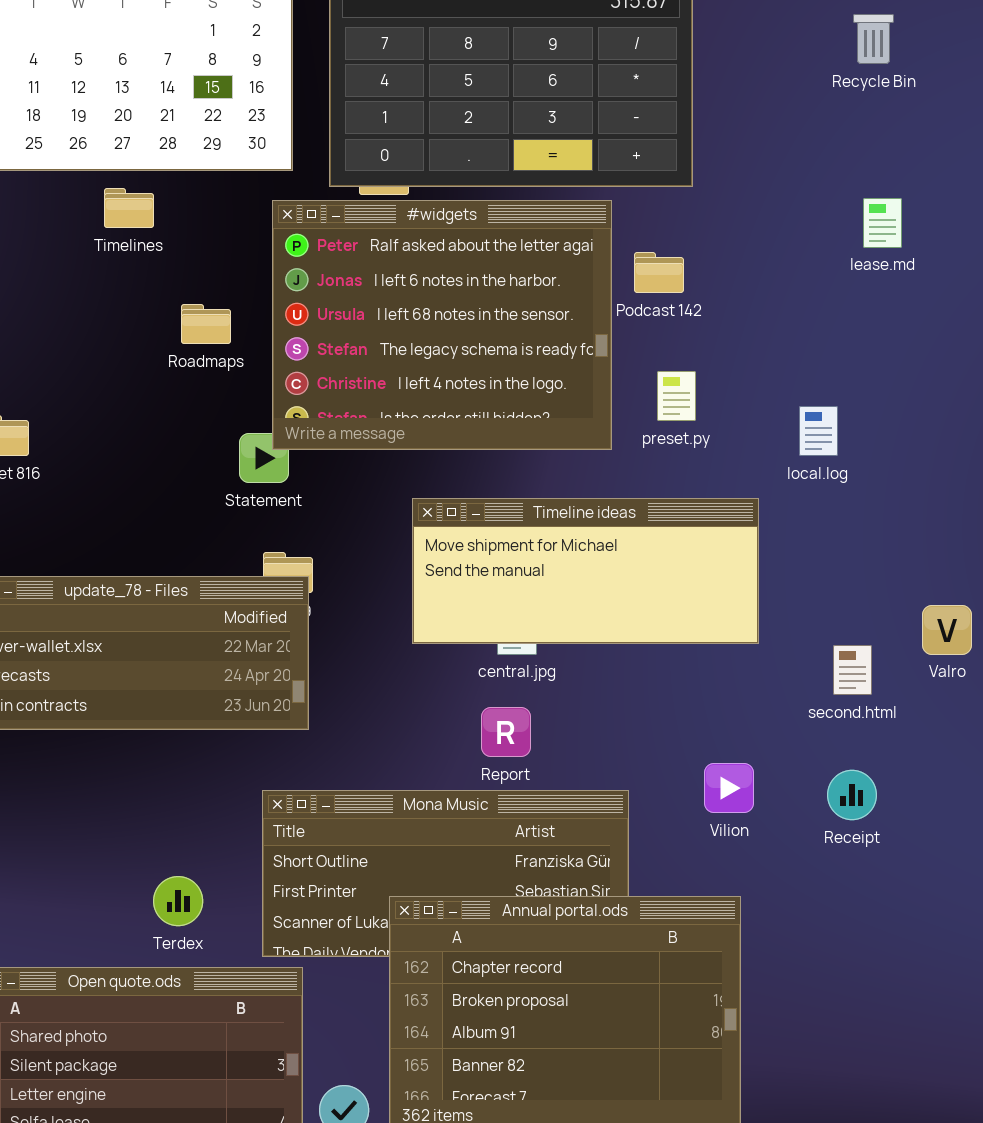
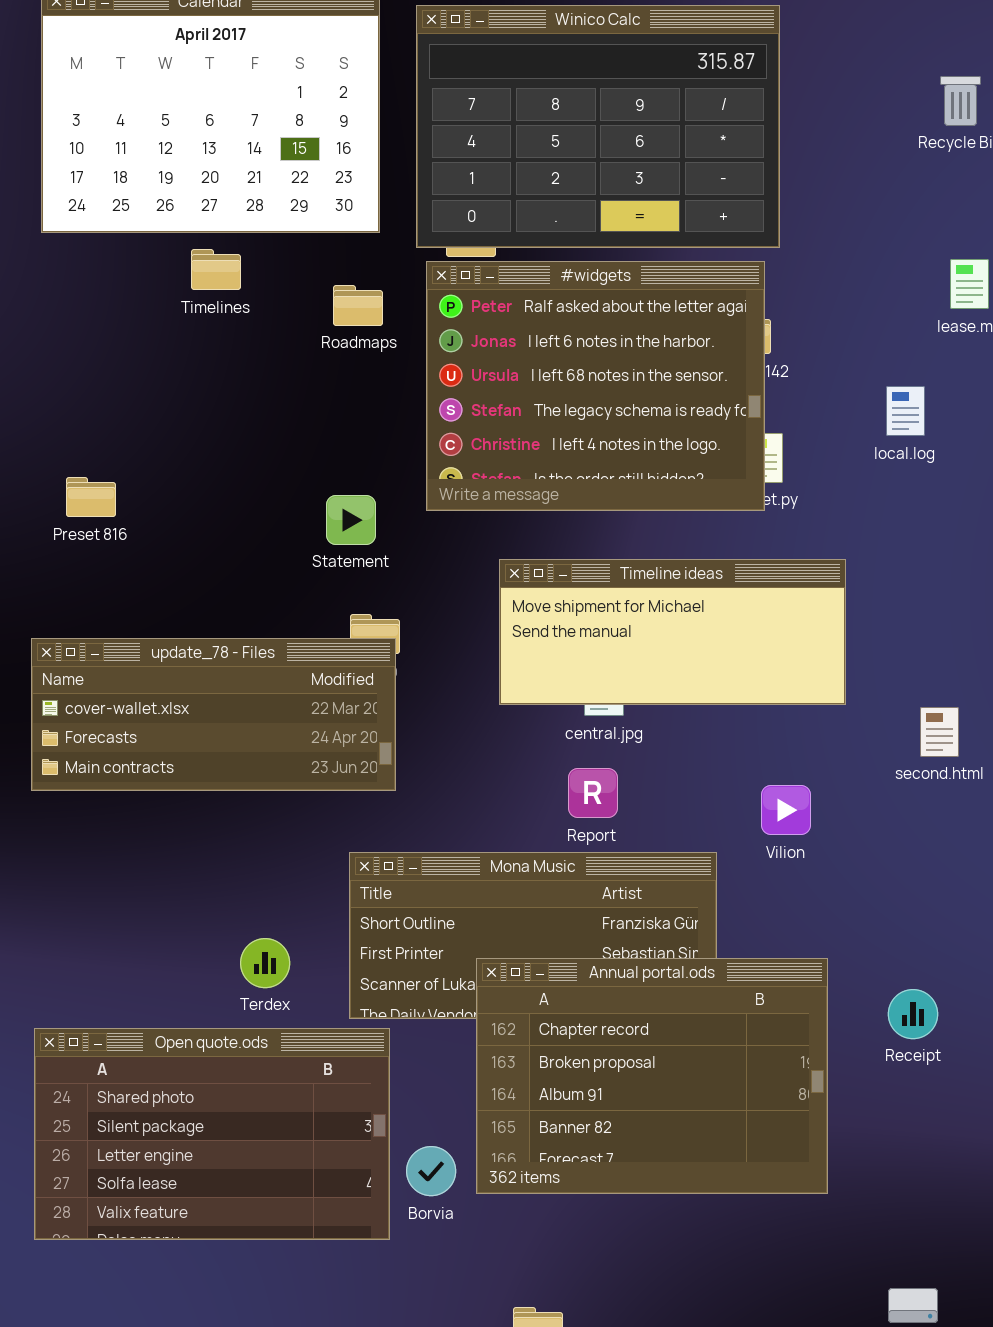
#widgets: [272,200,612,450] -> [426,261,765,511], moved
Roadmaps: [181,304,231,344] -> [333,285,383,326], moved
local.log: [799,406,838,456] -> [886,386,925,436], moved
Vilion: [704,763,754,813] -> [761,785,811,835], moved
Receipt: [827,770,877,820] -> [888,989,938,1039], moved

